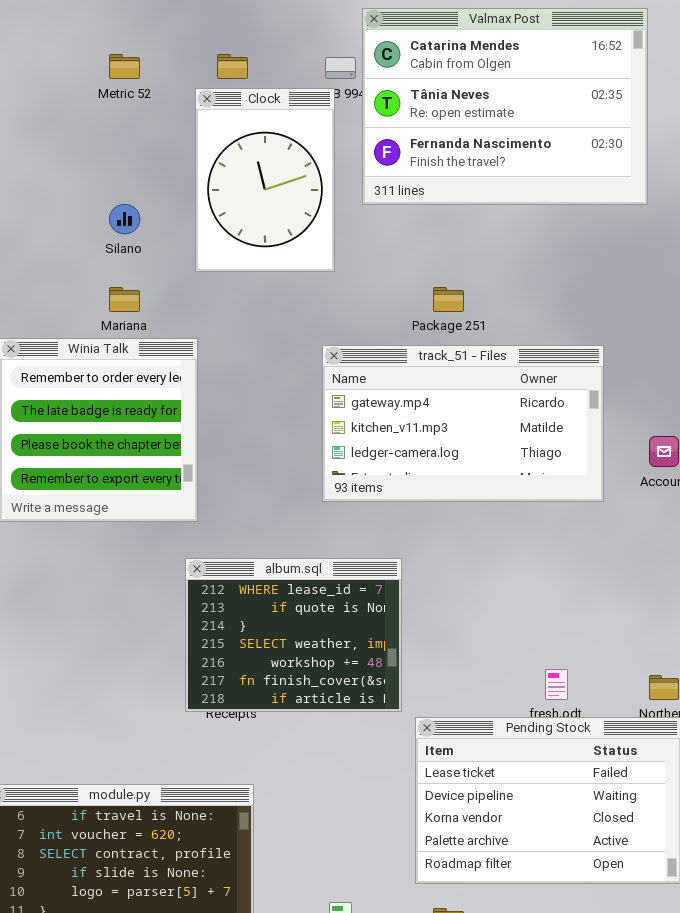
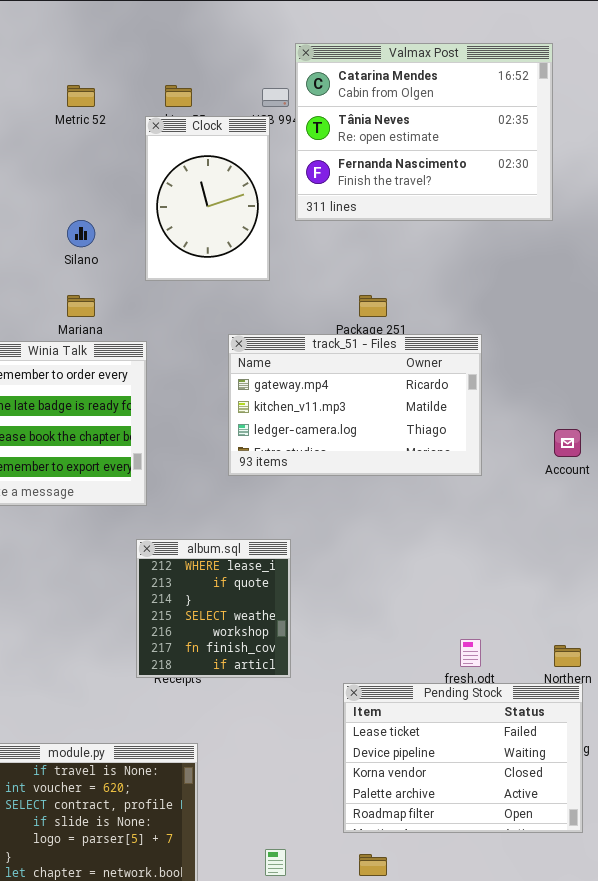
track_51 - Files: [322,345,604,502] -> [228,334,482,476], moved
album.sql: [185,558,402,712] -> [136,539,291,678], resized

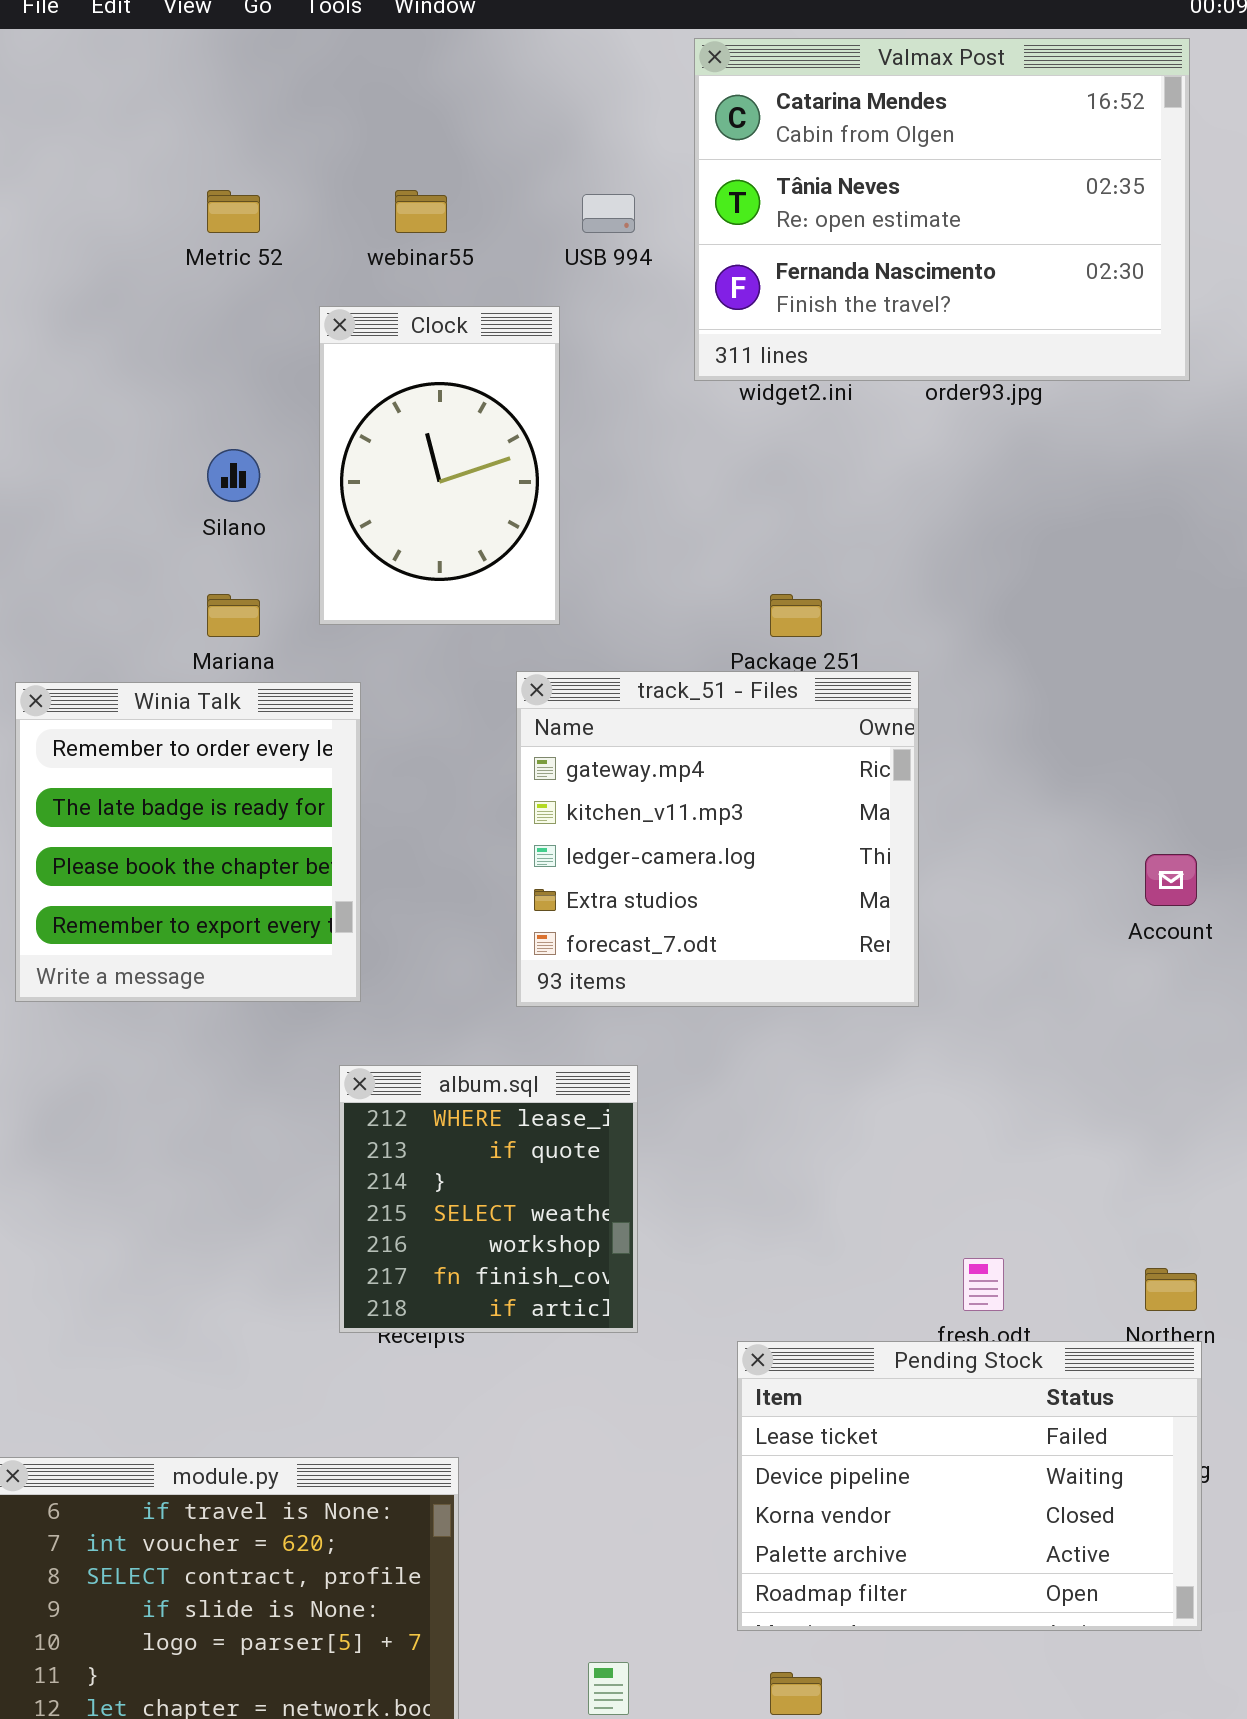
Valmax Post: [295,43,553,221] -> [694,38,1190,381], moved
Clock: [145,116,270,281] -> [319,306,560,625], moved
track_51 - Files: [228,334,482,476] -> [516,671,919,1007], resized

